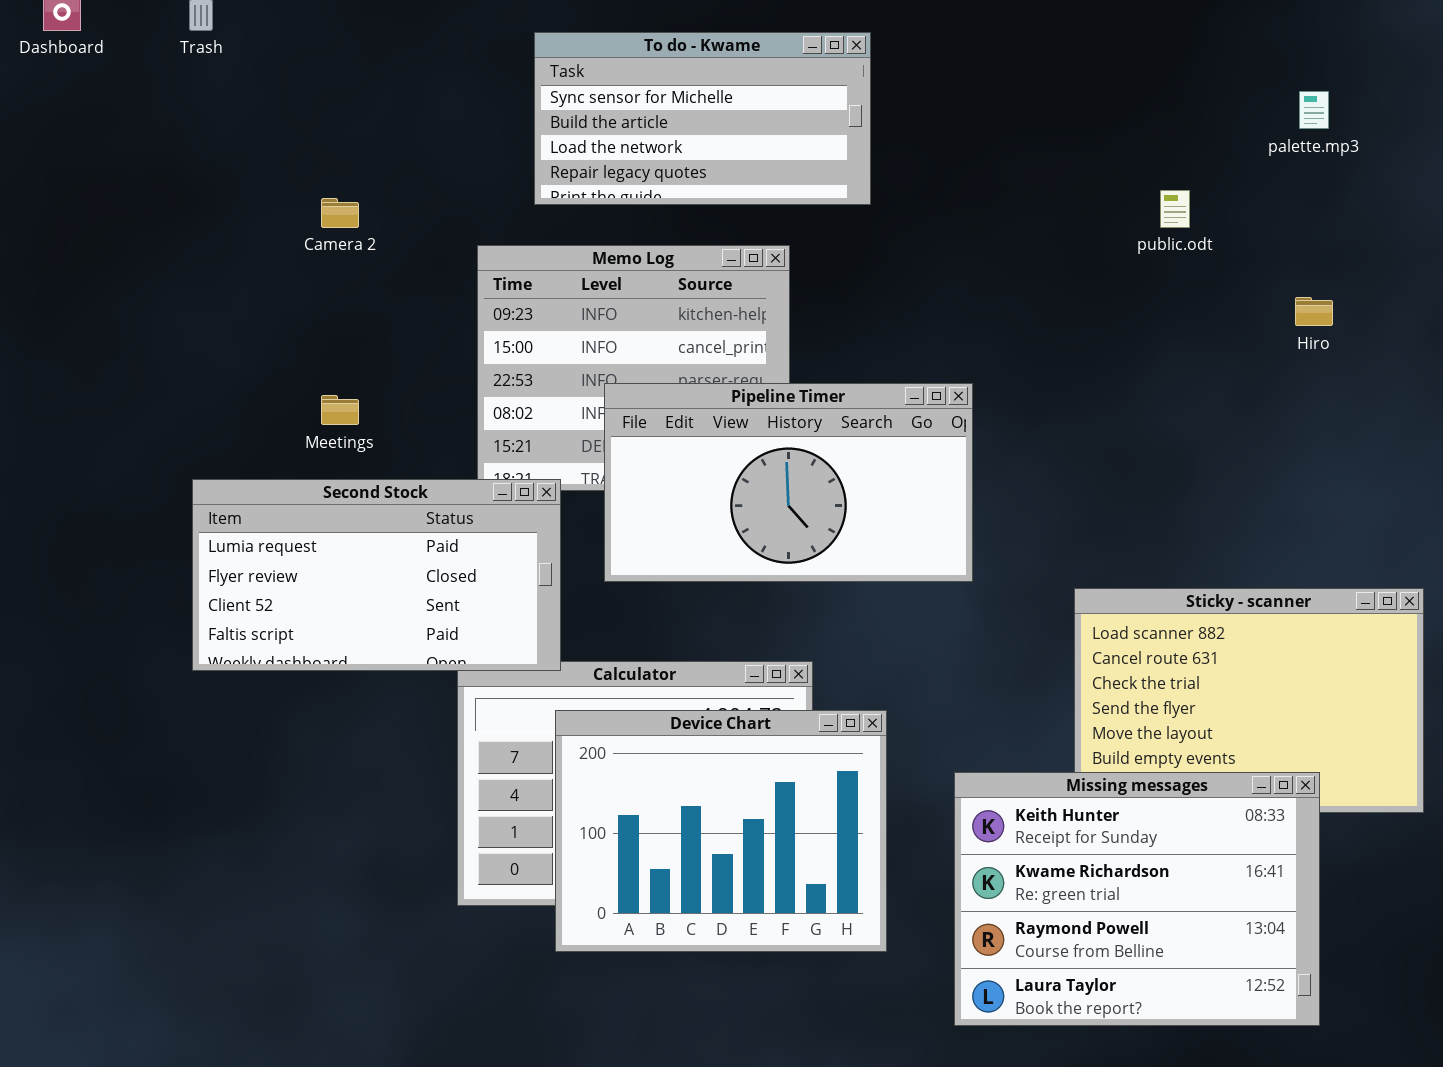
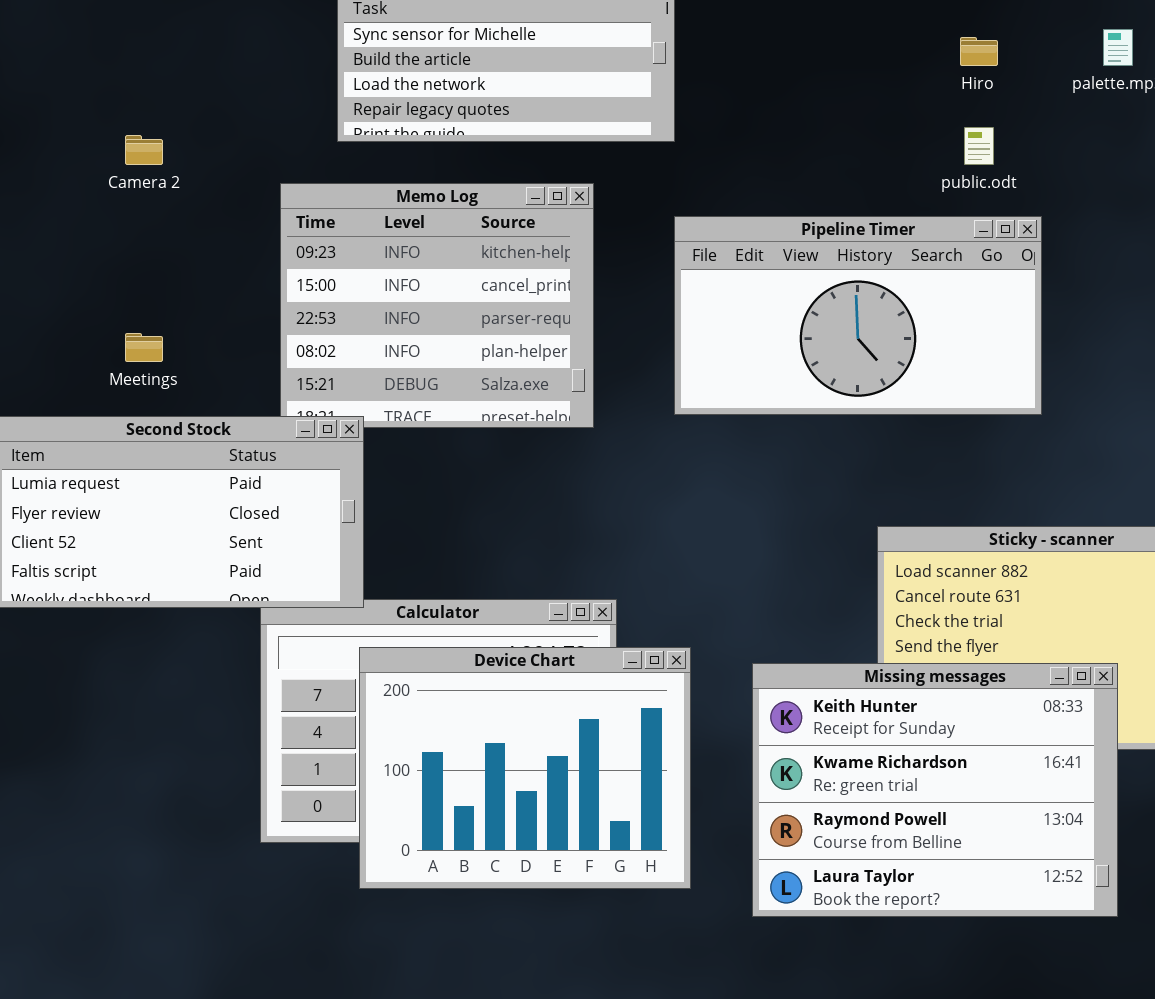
Hiro: [1295,297,1333,326] -> [960,37,998,66], moved
Pipeline Timer: [604,383,973,582] -> [674,216,1042,415], moved
Missing messages: [954,772,1320,1026] -> [752,663,1118,917], moved

